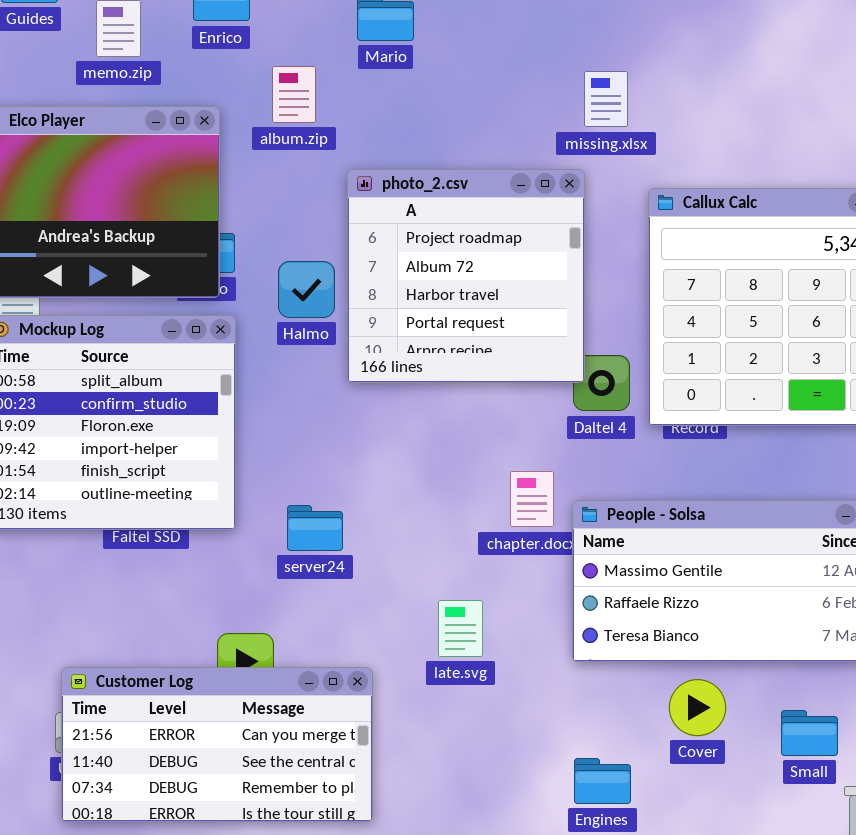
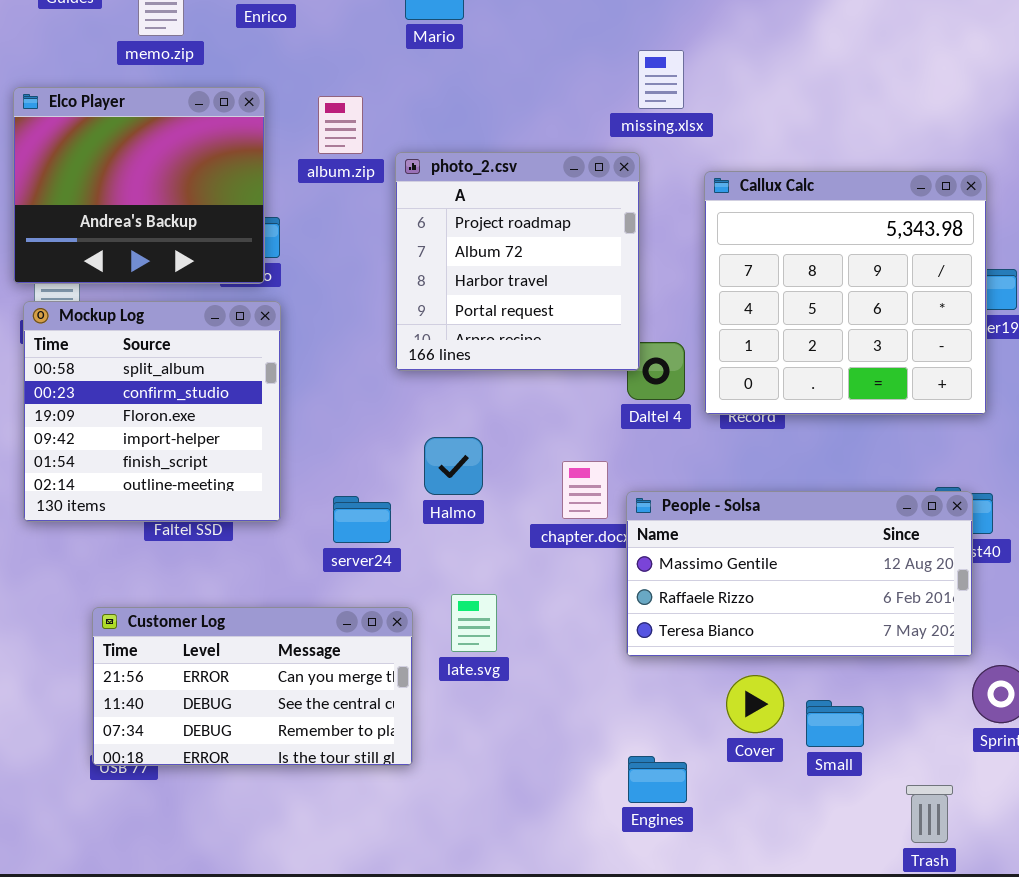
album.zip: [272,66,316,123] -> [318,96,363,154], moved
Halmo: [278,261,335,318] -> [424,437,483,495], moved
late.svg: [438,600,483,657] -> [451,594,497,652], moved
Customer Log: [61,667,373,822] -> [92,607,413,766], moved
Small: [781,710,838,756] -> [806,700,864,747], moved

